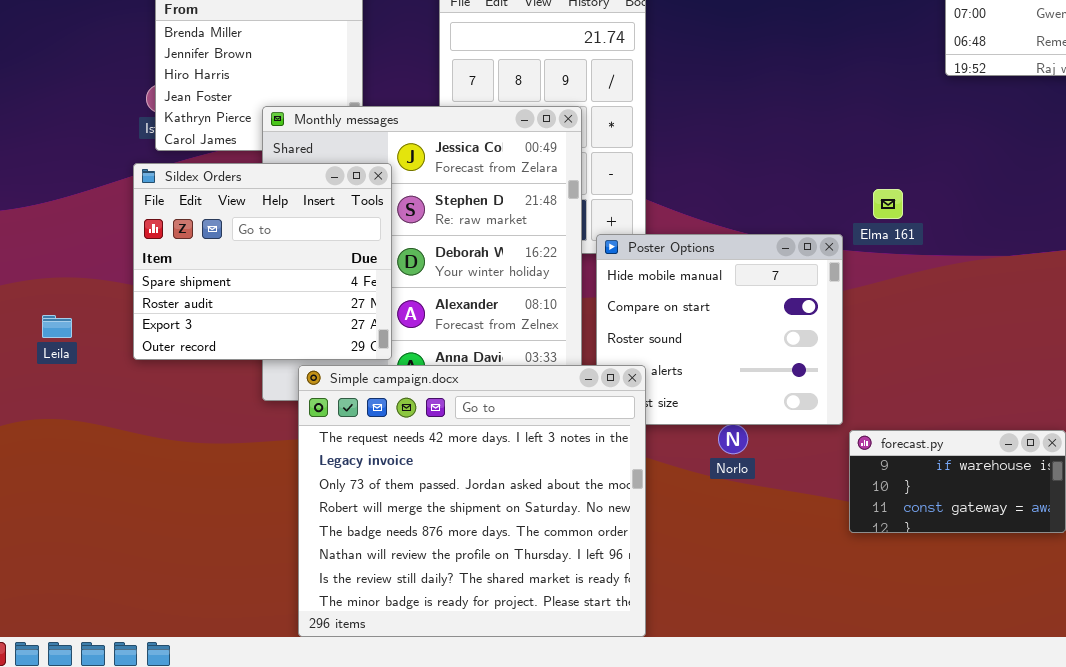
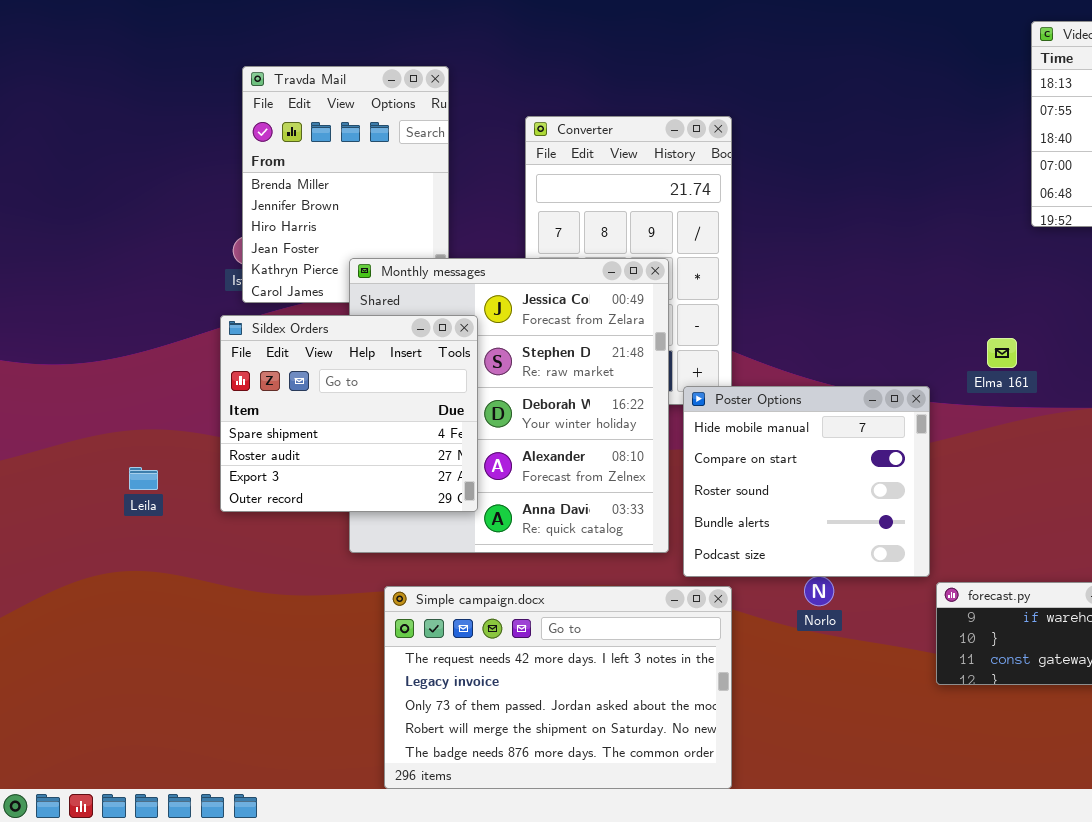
Elma 161: [873,189,903,219] -> [987,338,1017,368], moved
Simple campaign.docx: [298,365,646,637] -> [384,586,732,789], resized

